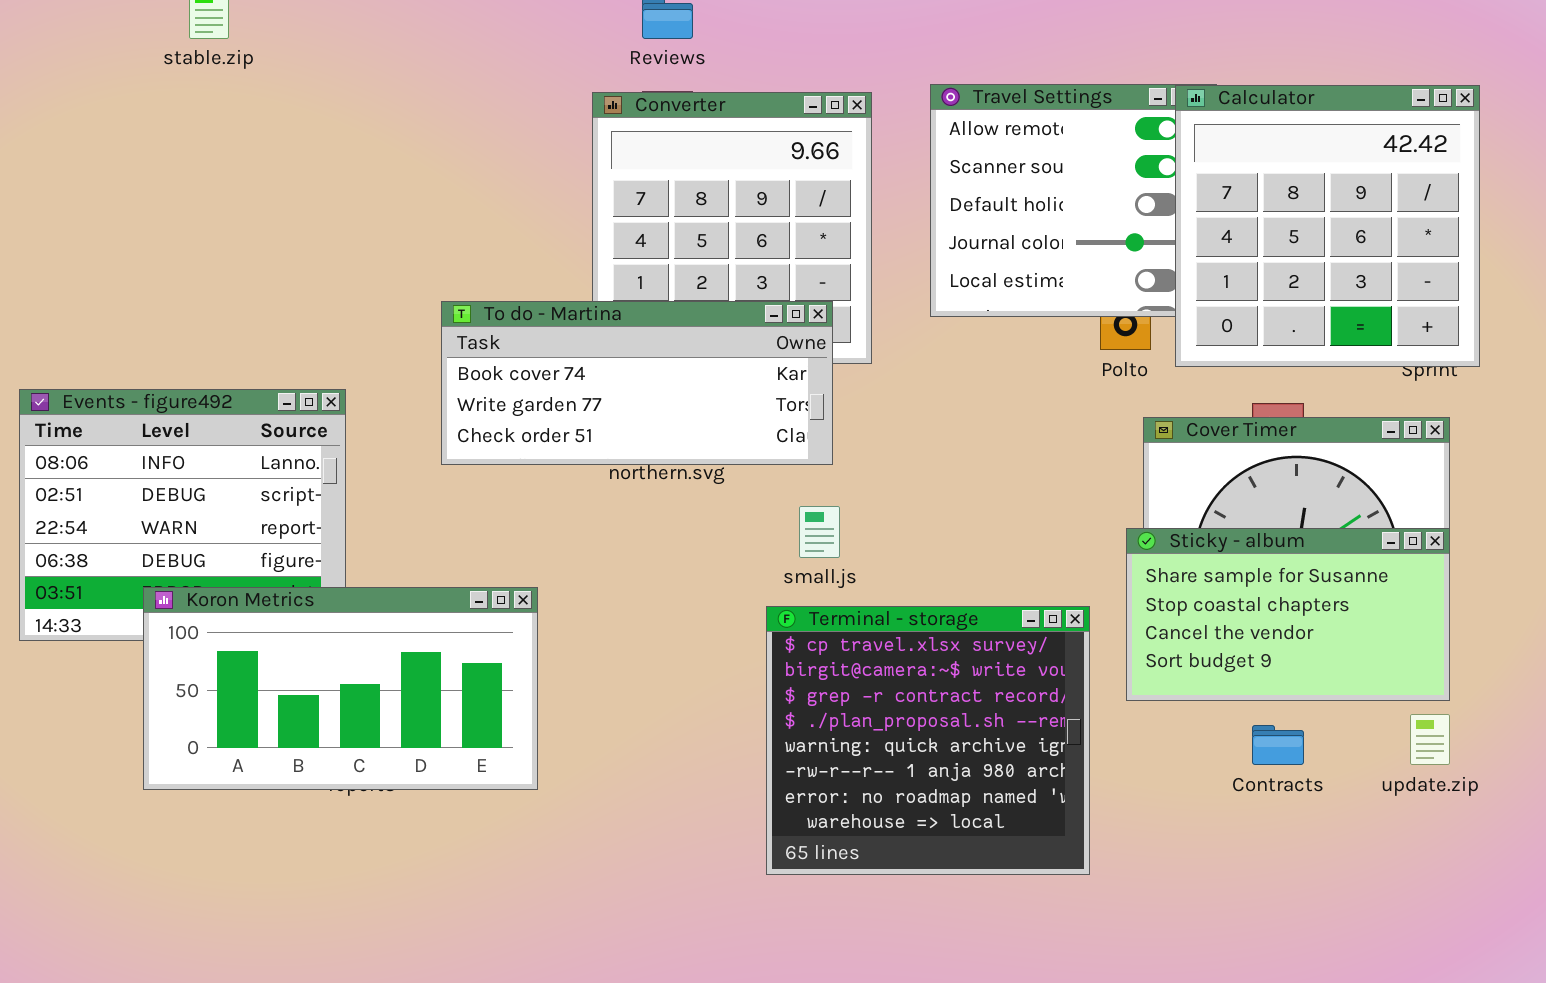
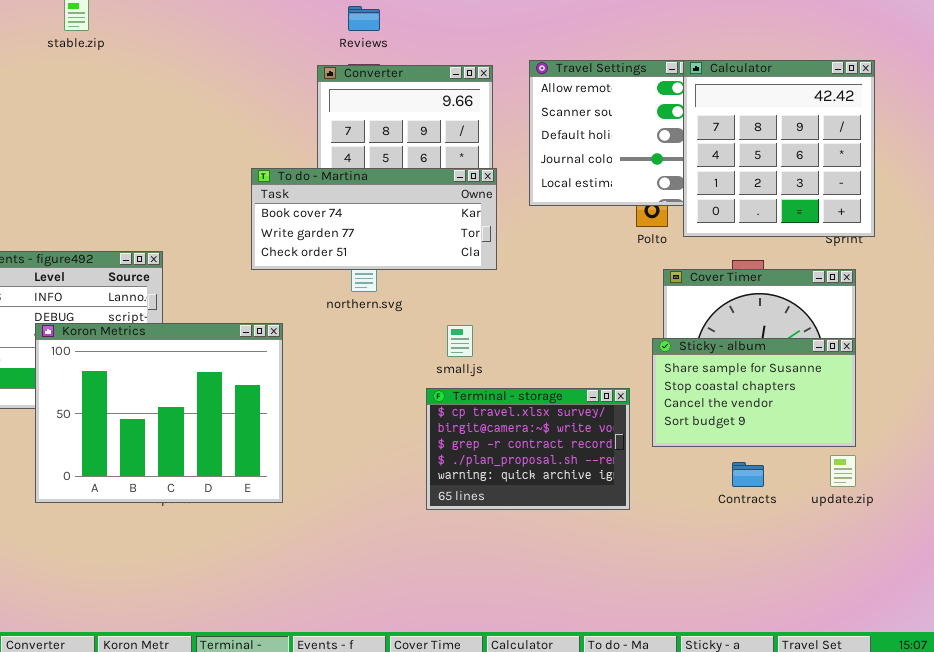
To do - Martina: [441,301,833,465] -> [251,168,497,270], moved
Koron Metrics: [143,587,538,790] -> [35,323,283,503], resized
Terminal - storage: [766,606,1090,875] -> [426,388,630,510], resized

